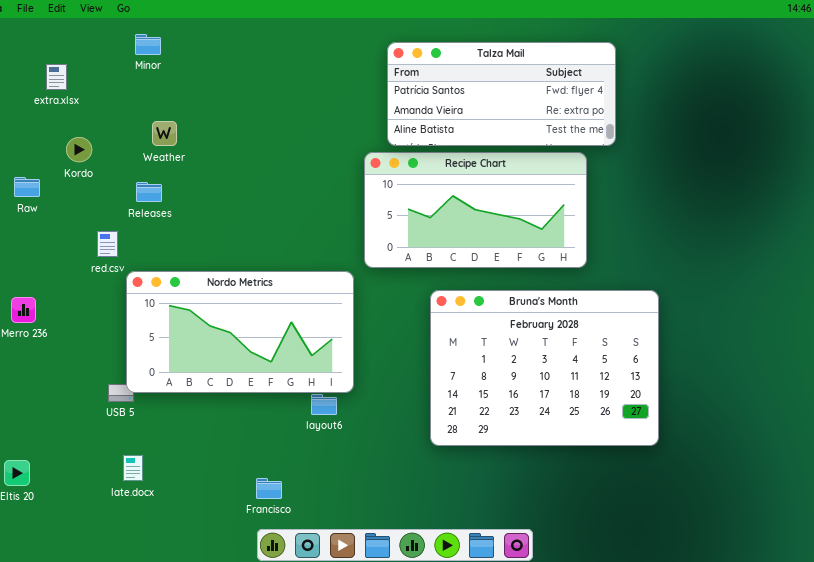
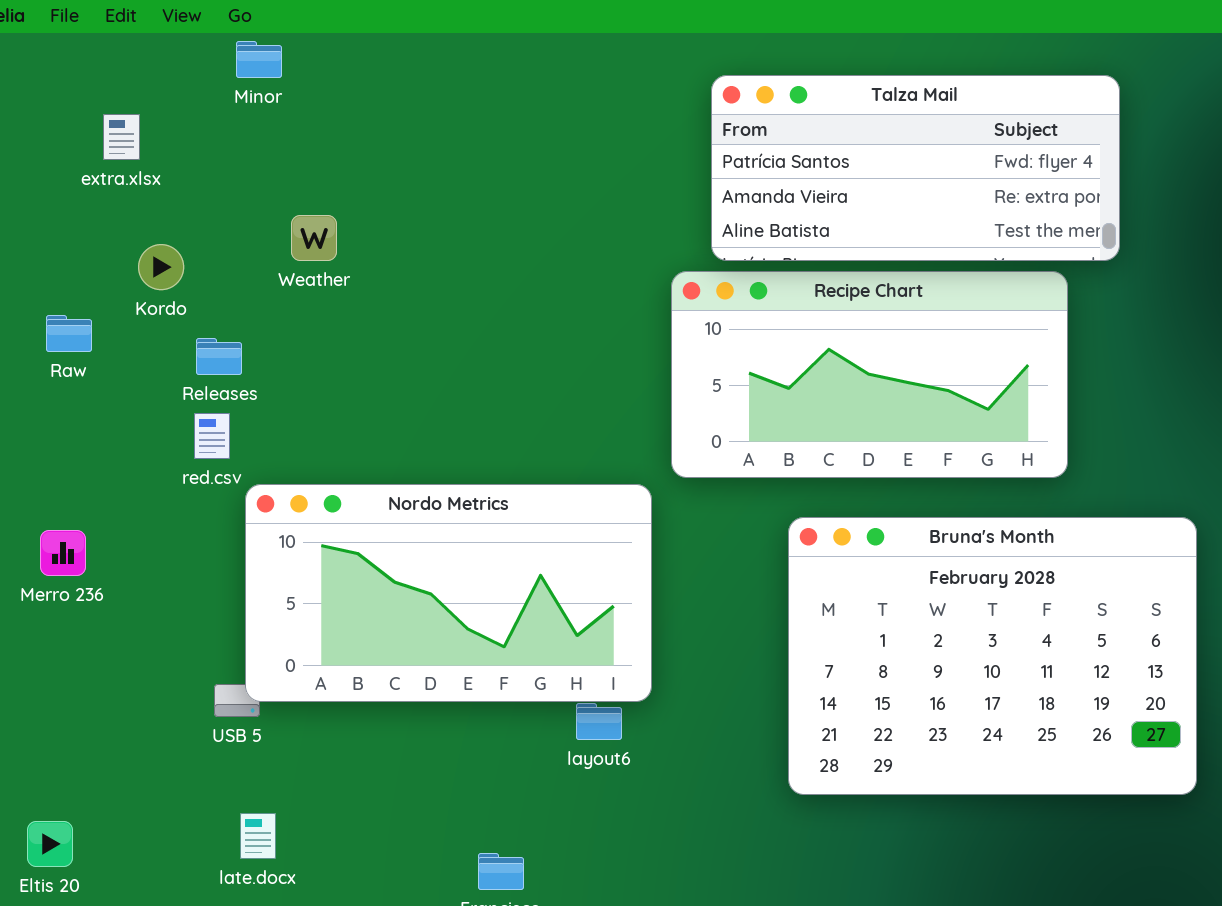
Minor: [135,34,161,55] -> [236,41,282,78], moved
Releases: [136,182,162,202] -> [196,338,242,375], moved

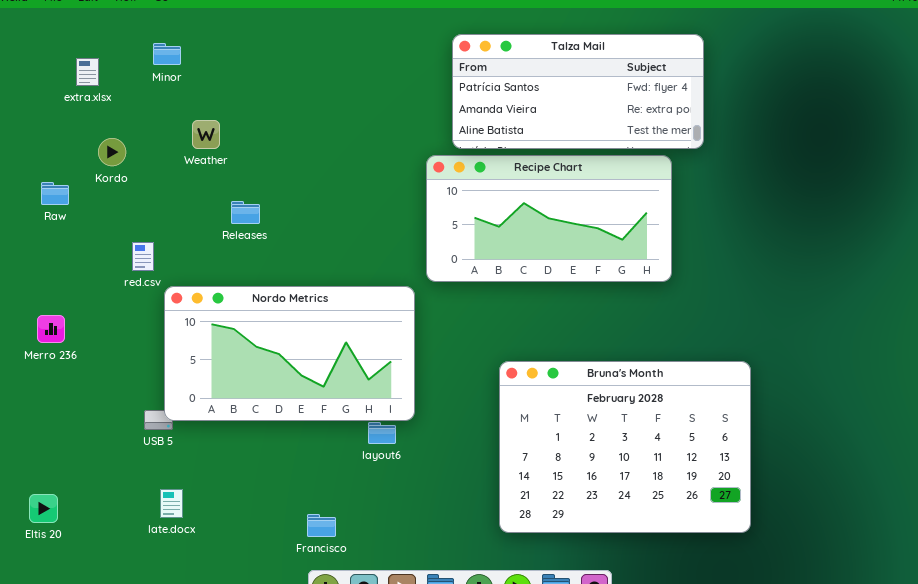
Minor: [236,41,282,78] -> [153,43,181,65], moved
Releases: [196,338,242,375] -> [231,201,260,224], moved
Bruna's Month: [788,517,1197,795] -> [499,361,751,533], moved

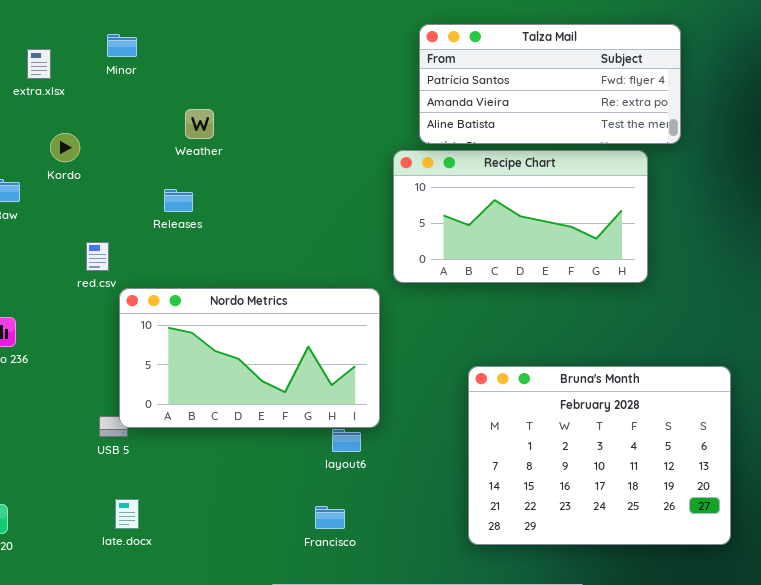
Weather: [192,120,220,149] -> [185,109,214,139], moved
Releases: [231,201,260,224] -> [164,189,193,212], moved
Francisco: [307,514,336,537] -> [315,506,345,529], moved

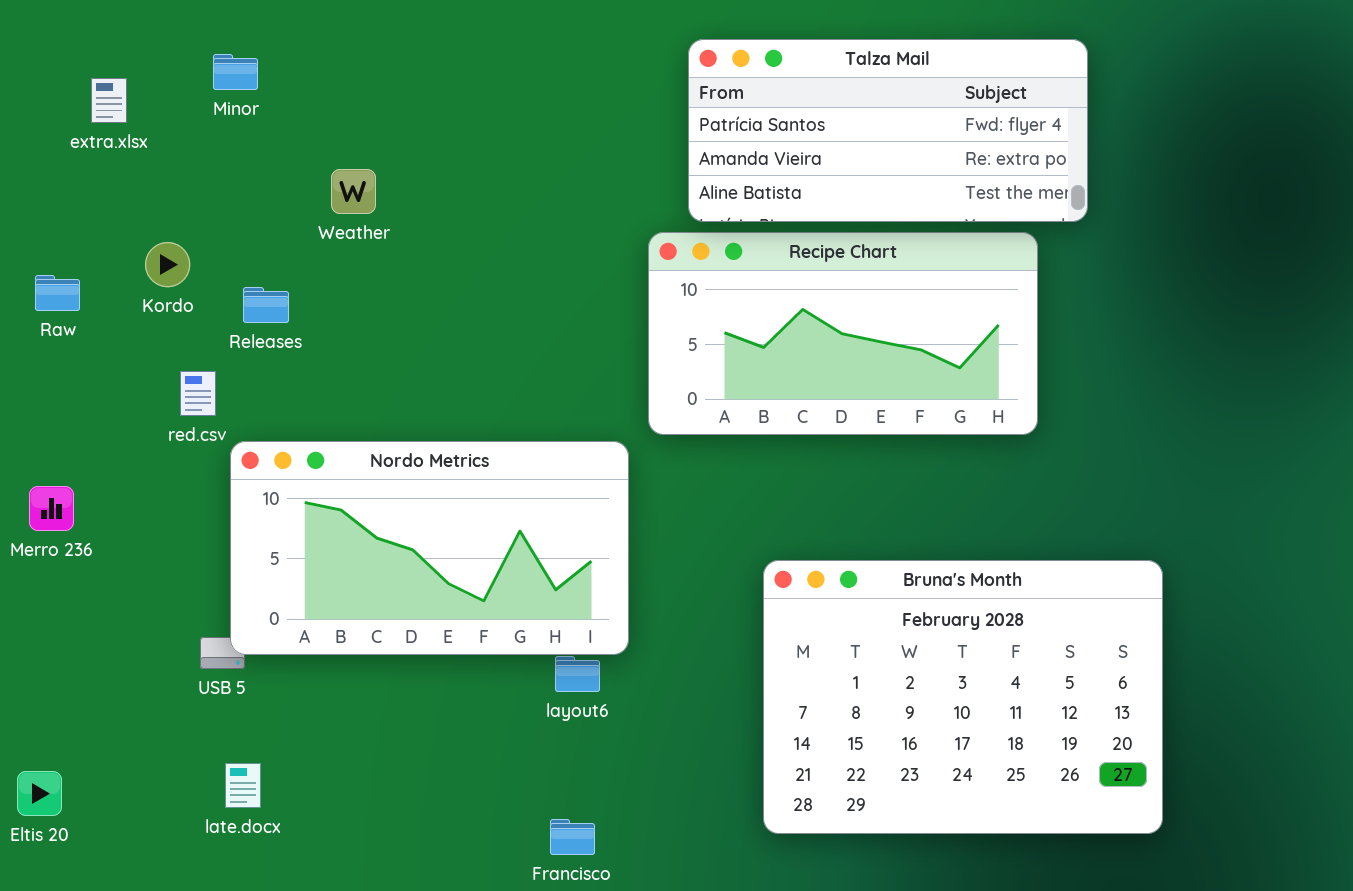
Kordo: [50,133,80,162] -> [145,242,190,287], moved
Releases: [164,189,193,212] -> [243,287,289,323], moved
Francisco: [315,506,345,529] -> [550,819,595,855], moved

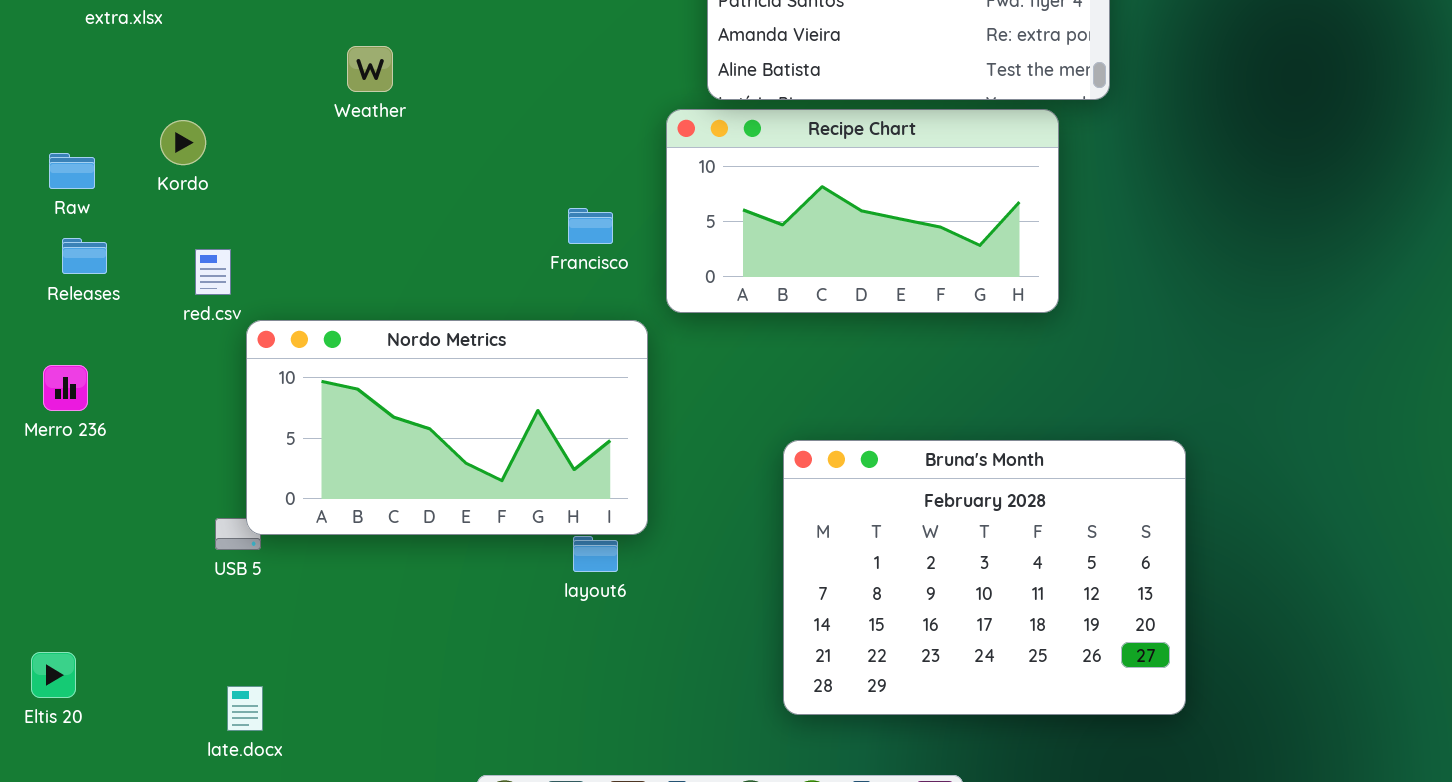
Releases: [243,287,289,323] -> [62,238,107,274], moved
late.docx: [225,763,261,808] -> [227,686,263,731], moved
Francisco: [550,819,595,855] -> [568,208,613,244], moved

